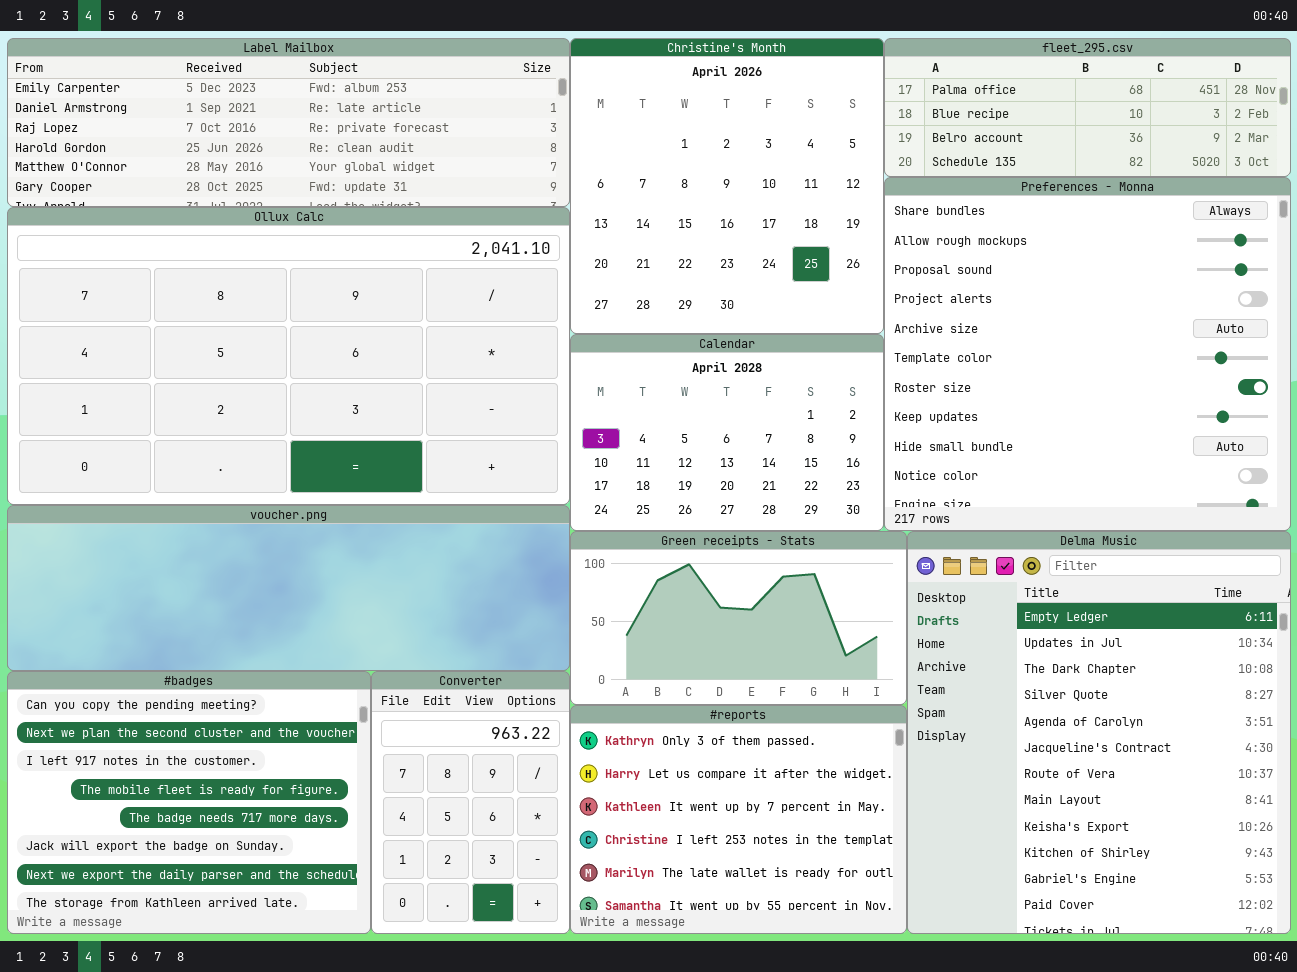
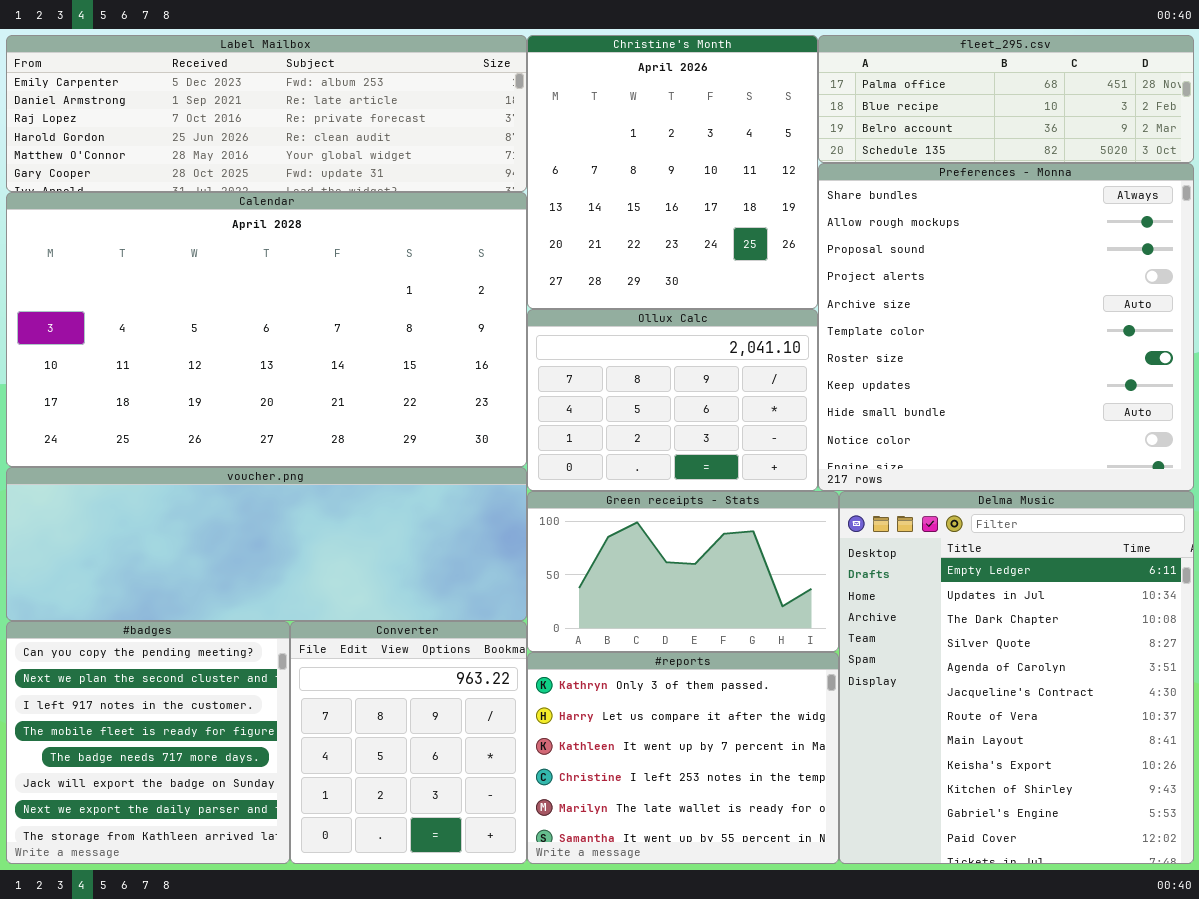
Ollux Calc: [7,207,570,505] -> [527,309,818,491], moved, resized
Calendar: [570,334,884,531] -> [6,192,527,467], moved, resized
#badges: [7,671,371,934] -> [6,621,290,864], resized
Converter: [371,671,570,934] -> [290,621,527,864], resized

